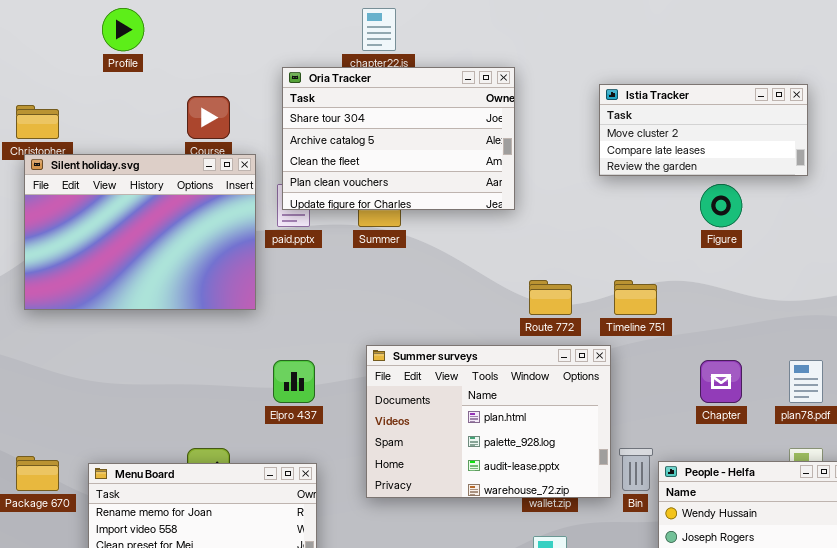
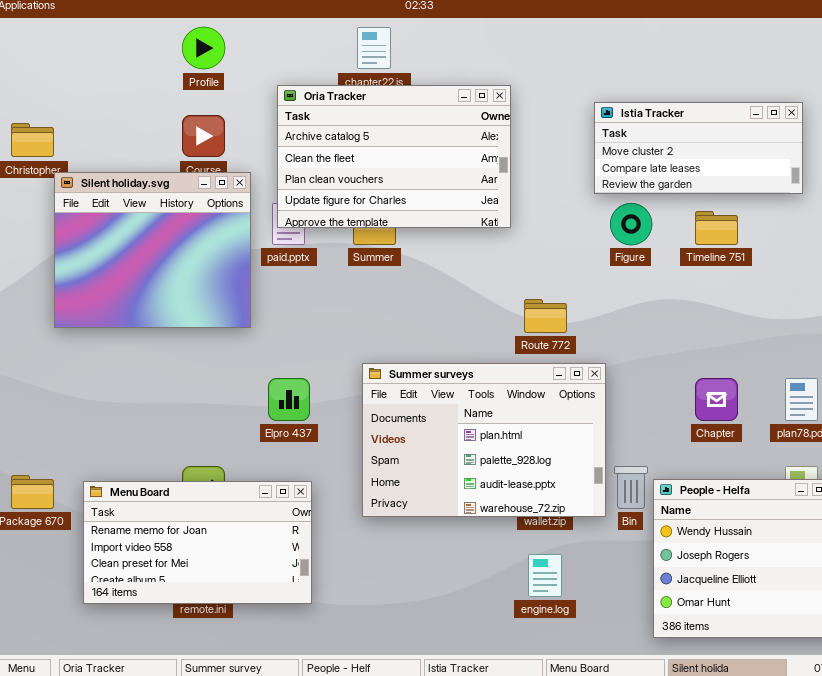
Profile: [102,8,144,51] -> [182,27,225,69], moved
Oria Tracker: [282,67,515,210] -> [277,85,511,228], scrolled down 1 row
Silent holiday.svg: [24,154,256,310] -> [54,172,251,328], resized
Figure: [700,184,742,227] -> [610,203,652,245], moved
Timeline 751: [614,280,657,315] -> [695,211,738,245], moved

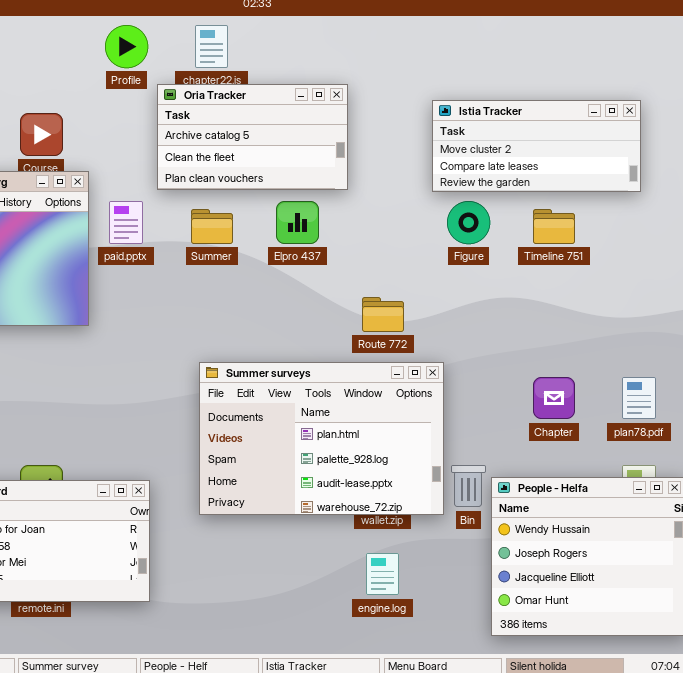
Profile: [182,27,225,69] -> [105,25,148,68], moved
Oria Tracker: [277,85,511,228] -> [157,84,348,190], resized
Elpro 437: [268,378,310,421] -> [276,201,319,244], moved

